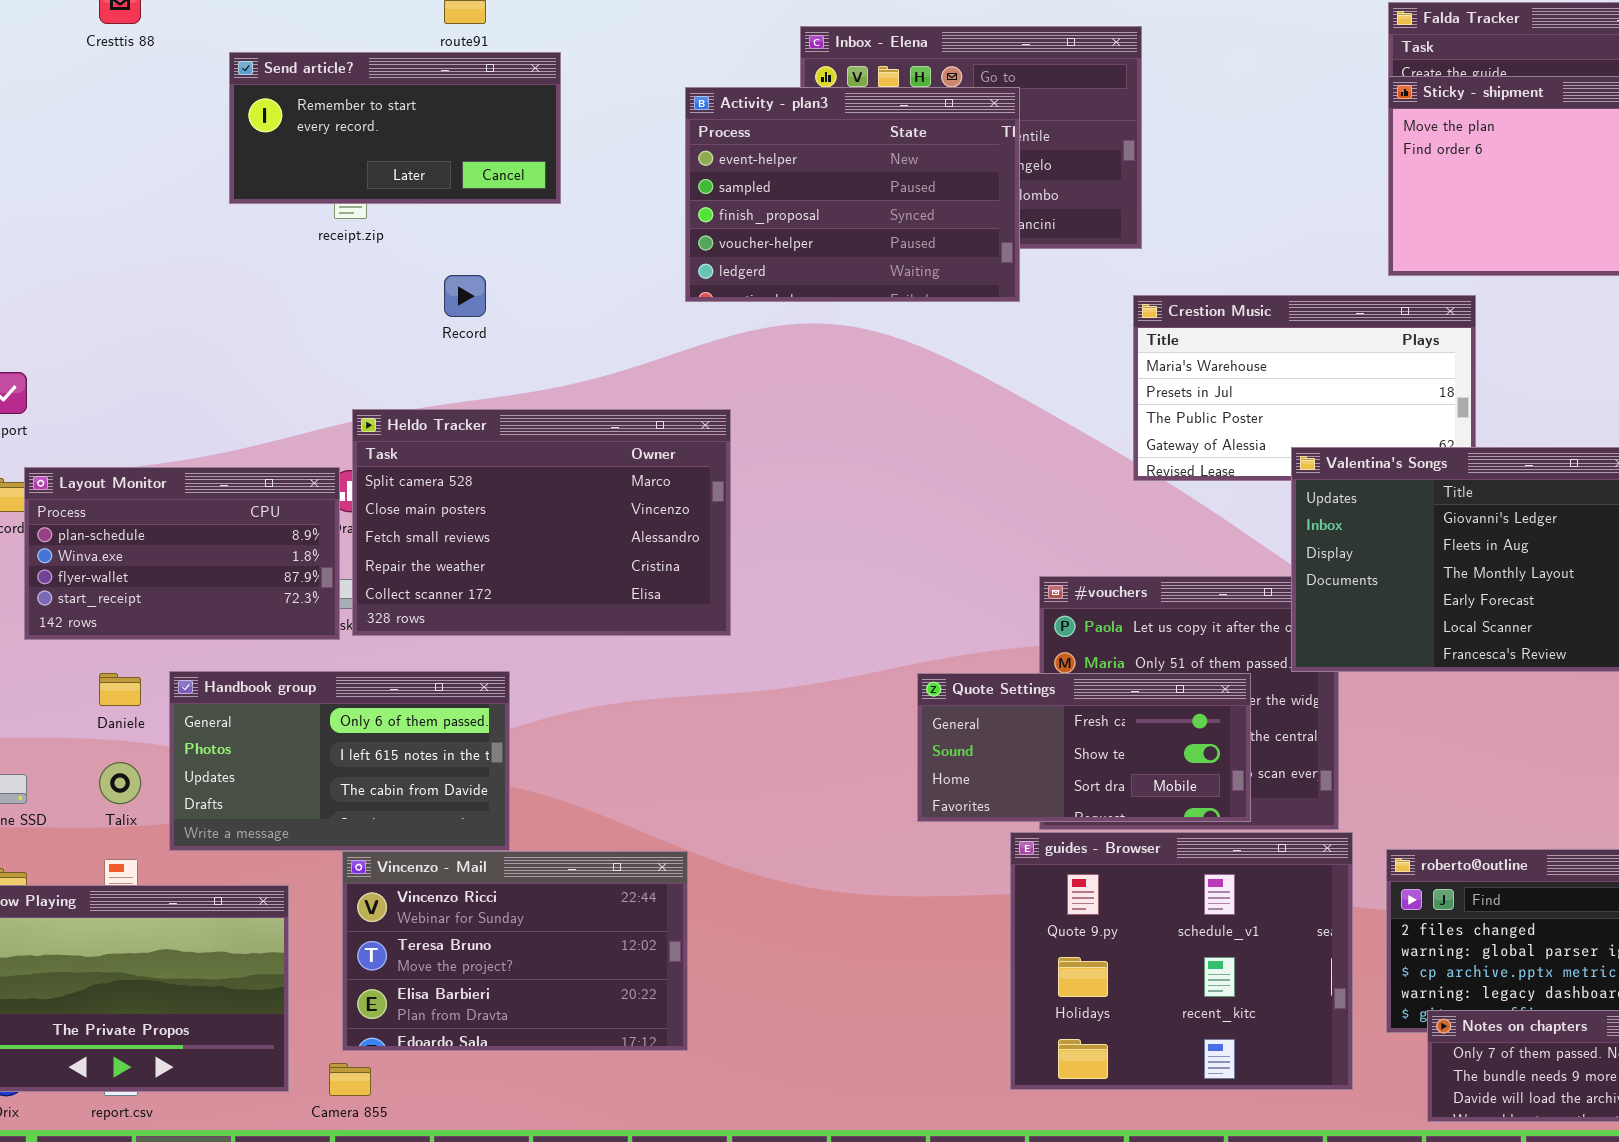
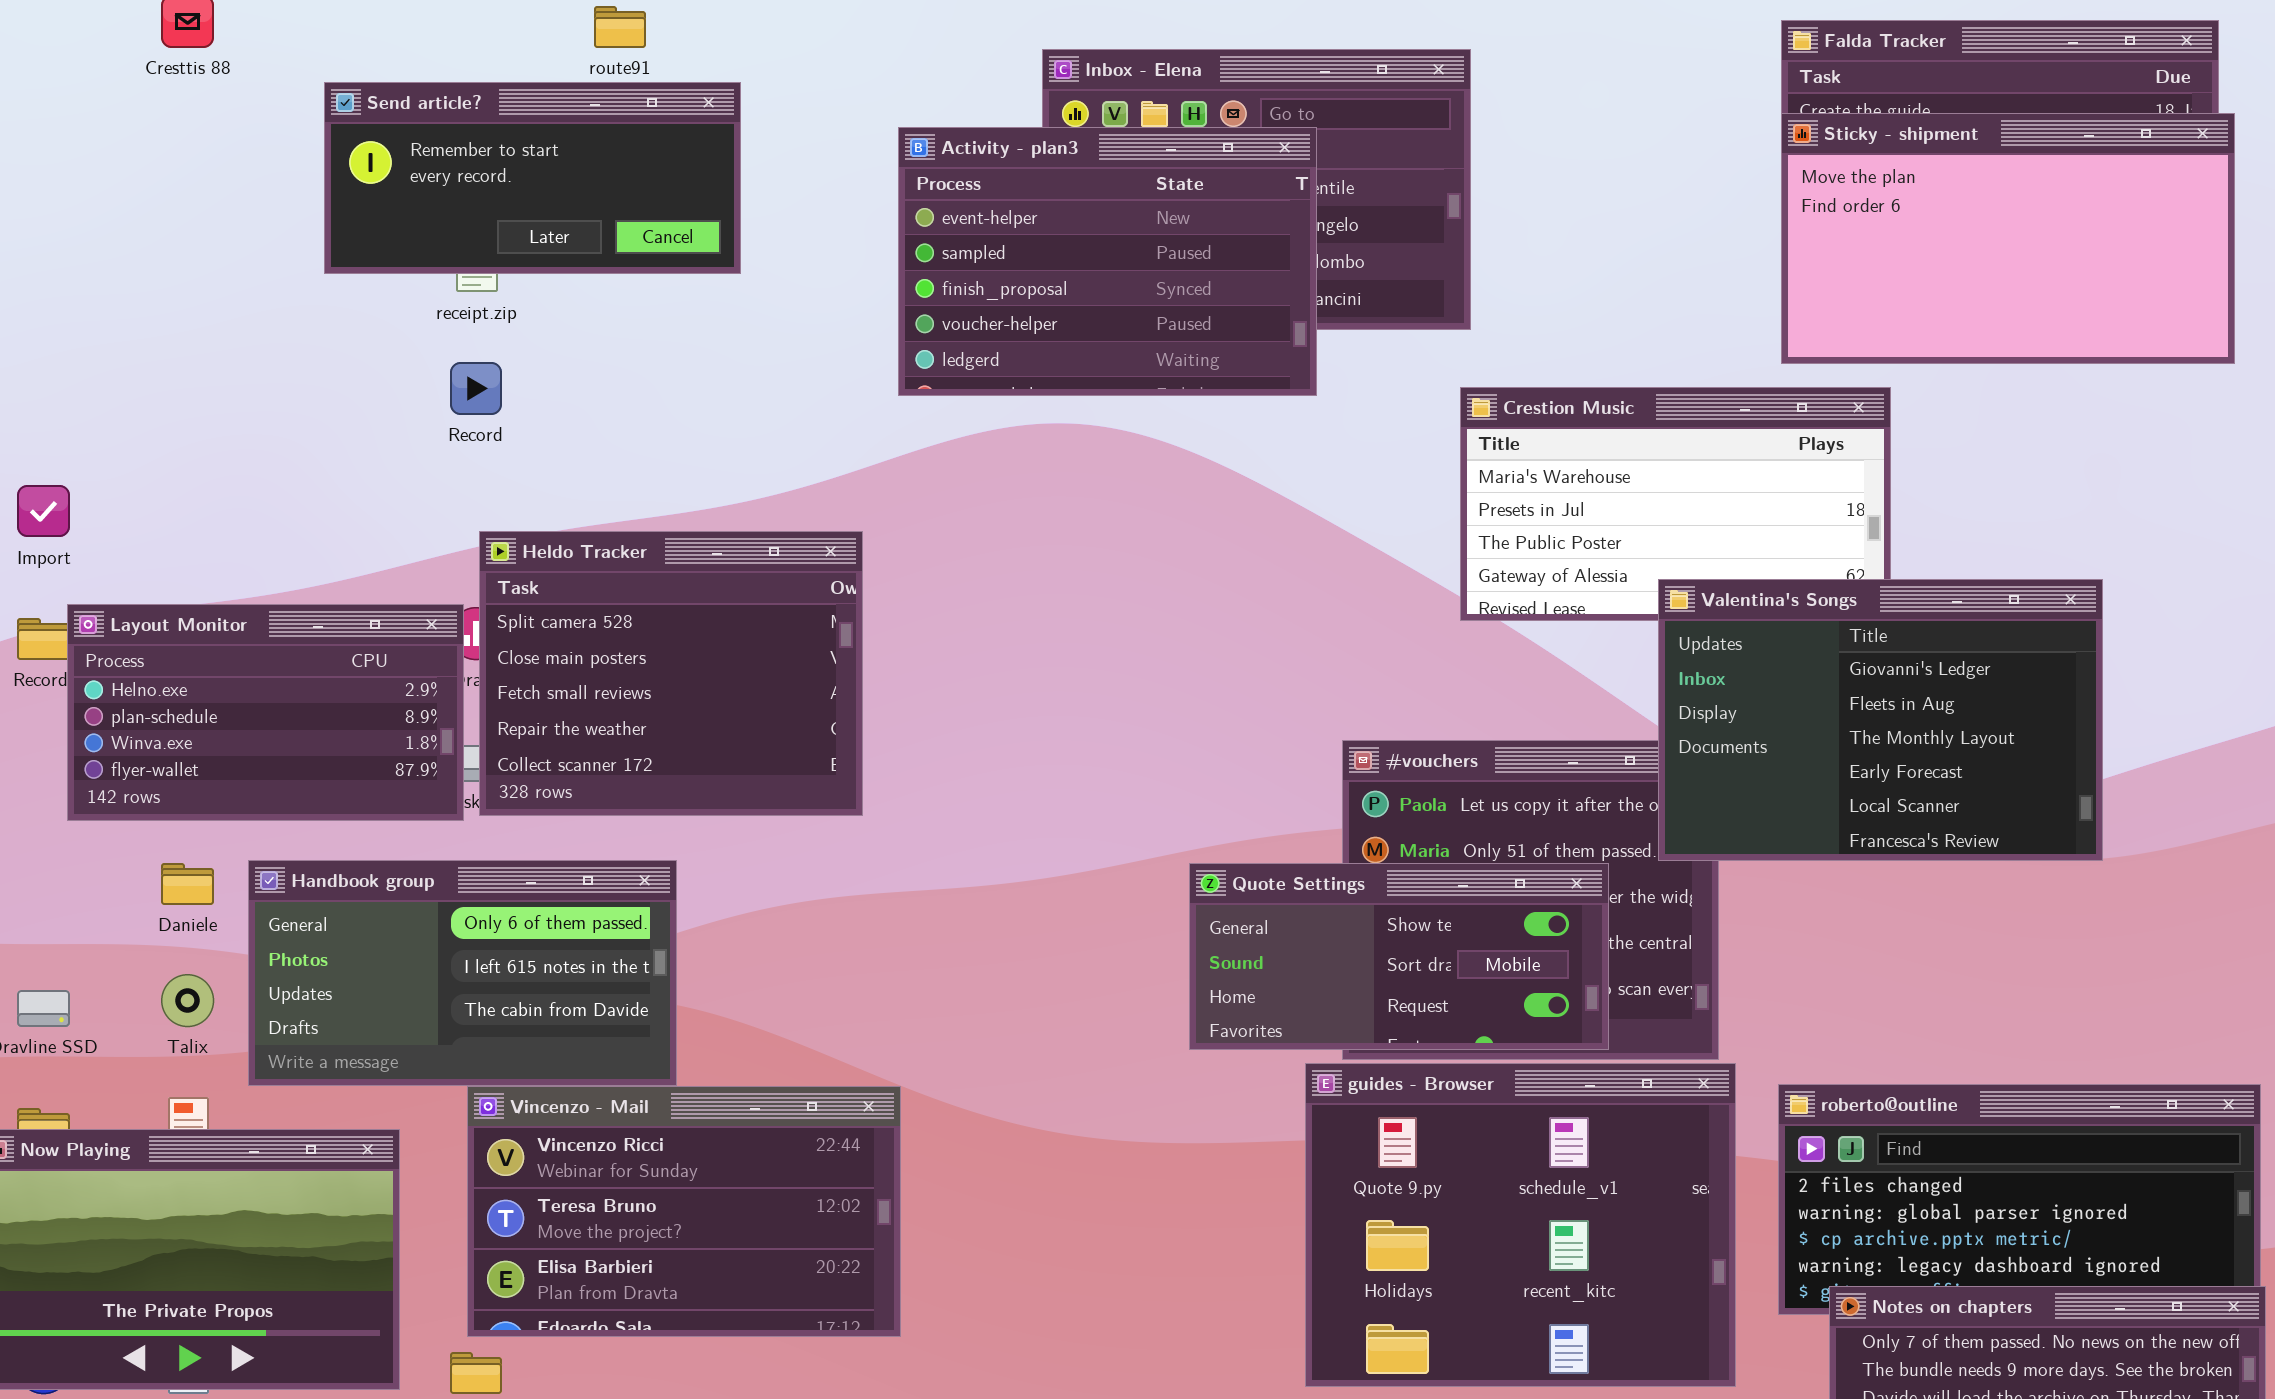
Record: [444,275,486,317] -> [450,362,502,415], moved
Heldo Tracker: [352,409,731,636] -> [479,531,863,816], resized
Layout Monitor: [24,467,340,640] -> [67,604,464,821], scrolled up 1 row
Quote Settings: [917,673,1251,822] -> [1189,863,1609,1050], scrolled down 1 row

